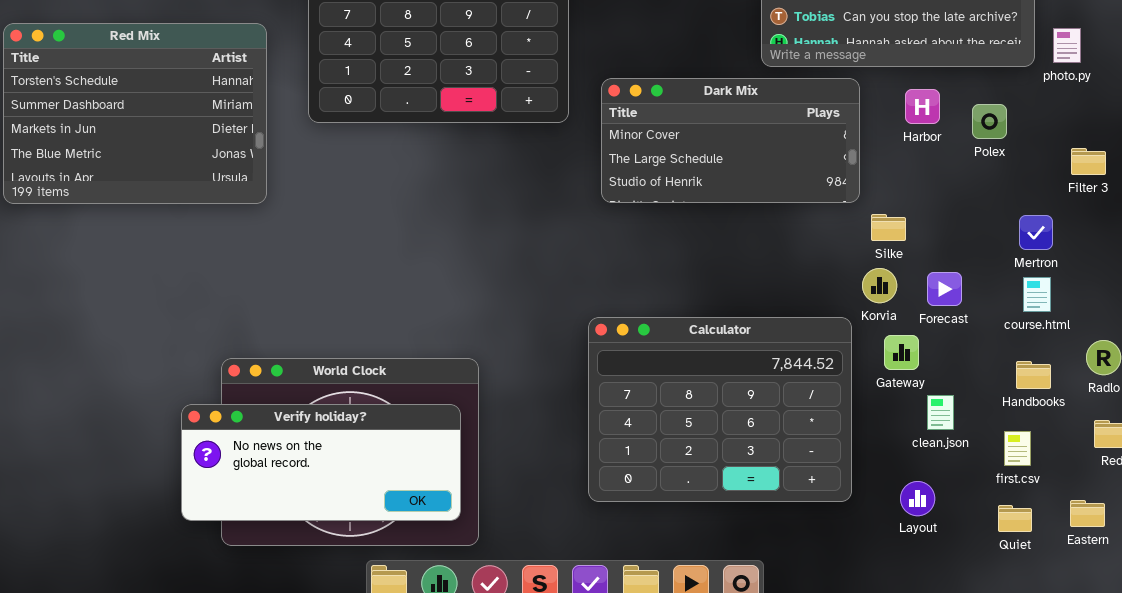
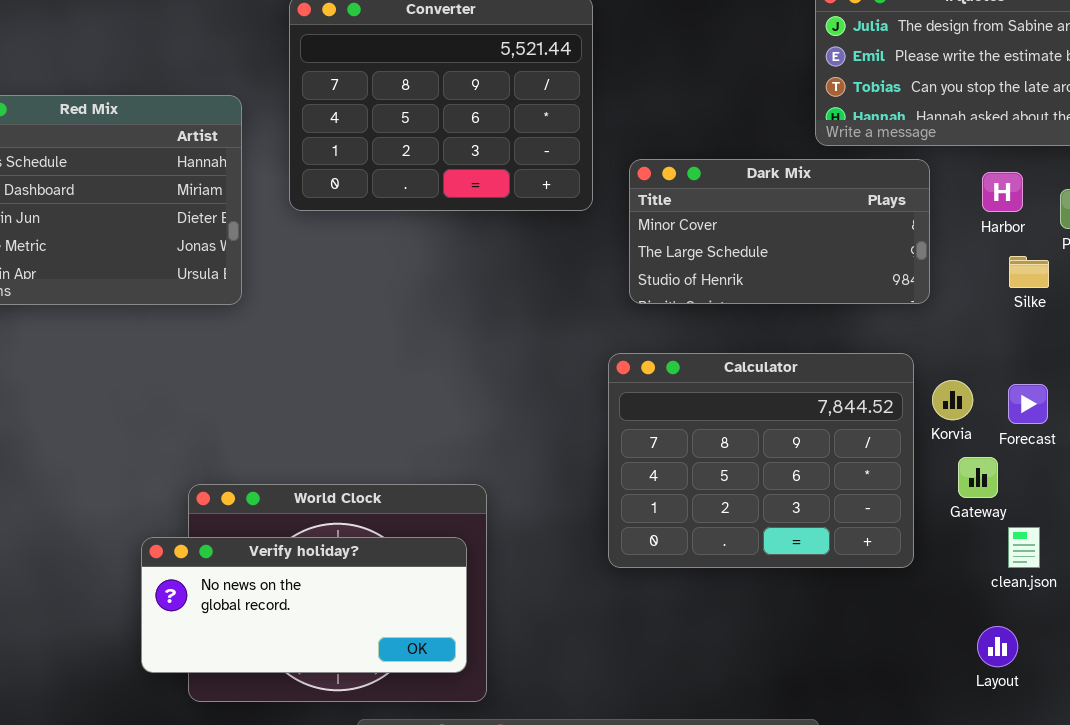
Silke: [871,214,906,241] -> [1009,256,1049,288], moved
Calculator: [588,317,852,502] -> [608,353,914,568], moved

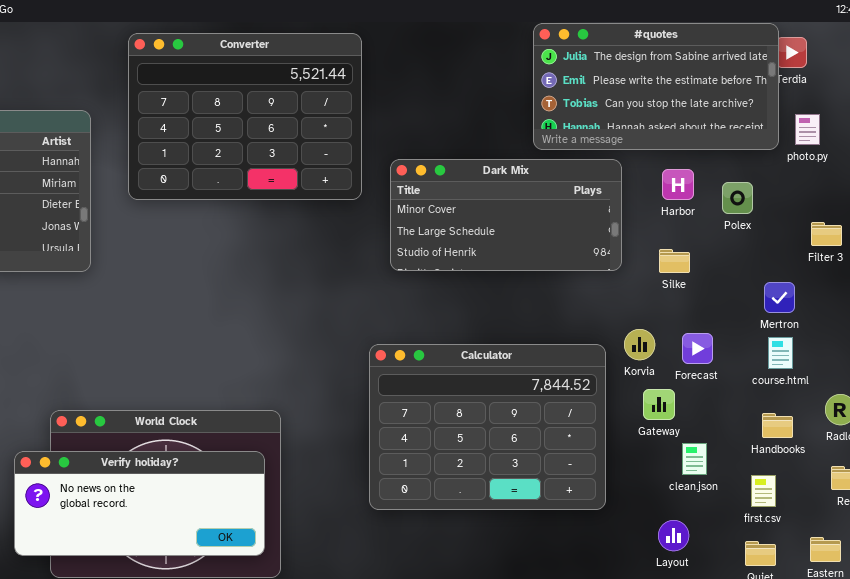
Silke: [1009,256,1049,288] -> [659,249,690,273], moved
Calculator: [608,353,914,568] -> [369,344,606,510], moved

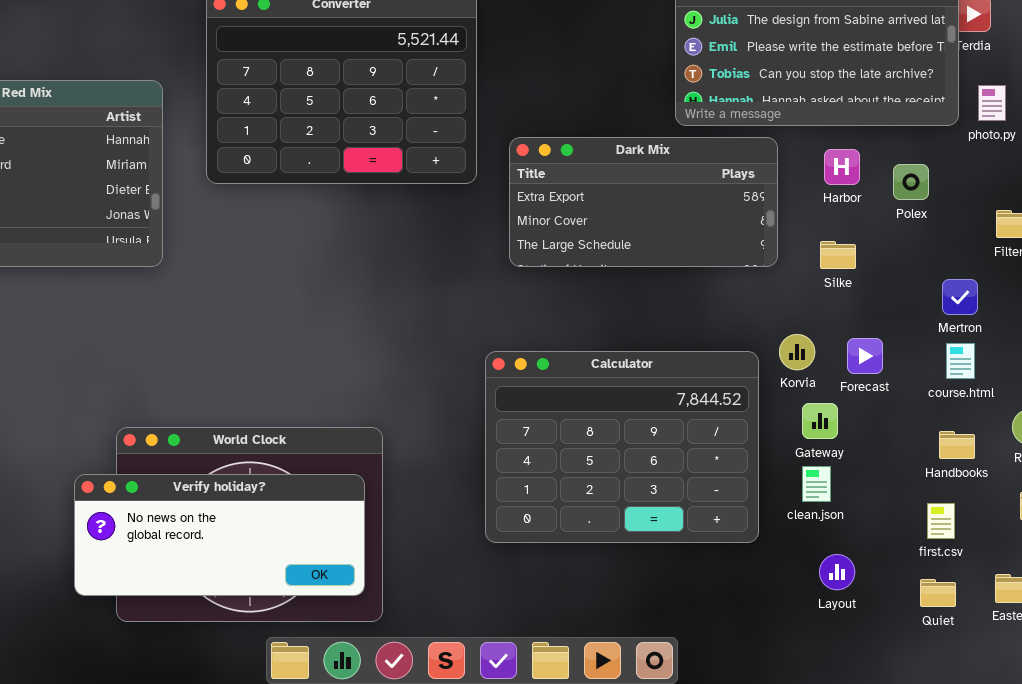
Dark Mix: [390,159,622,271] -> [509,137,778,267], scrolled up 1 row
clean.json: [682,443,707,475] -> [802,466,831,502], moved

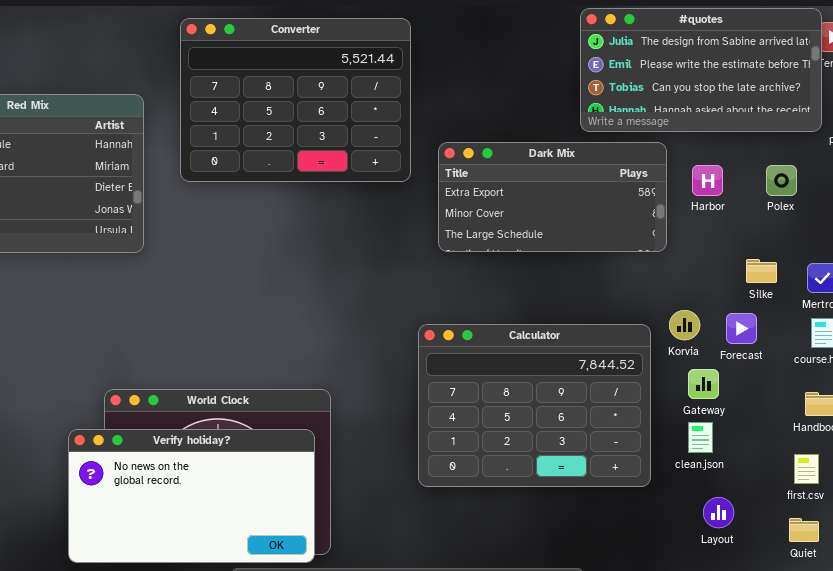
Harbor: [824,149,860,185] -> [692,165,723,196], moved
Silke: [820,241,856,269] -> [746,259,777,283], moved
Verify holiday?: [74,474,365,596] -> [68,429,315,563], resized

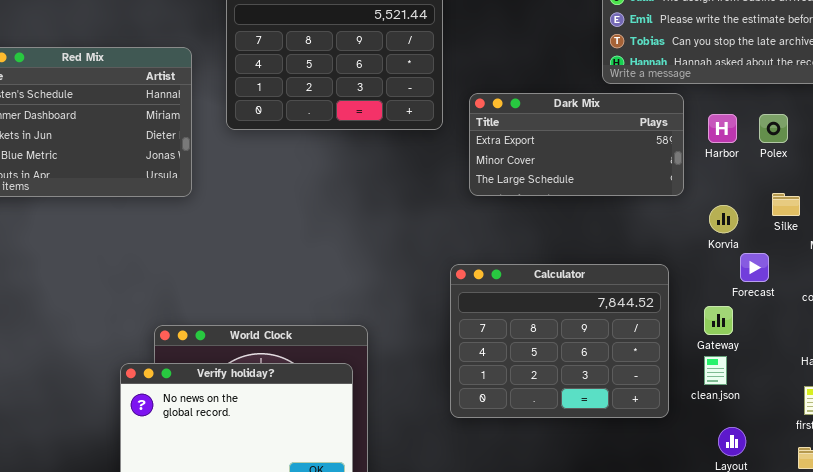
Polex: [766,165,797,196] -> [759,114,788,143], moved
Silke: [746,259,777,283] -> [772,193,800,216], moved
Korvia: [669,310,700,340] -> [709,205,738,233], moved

